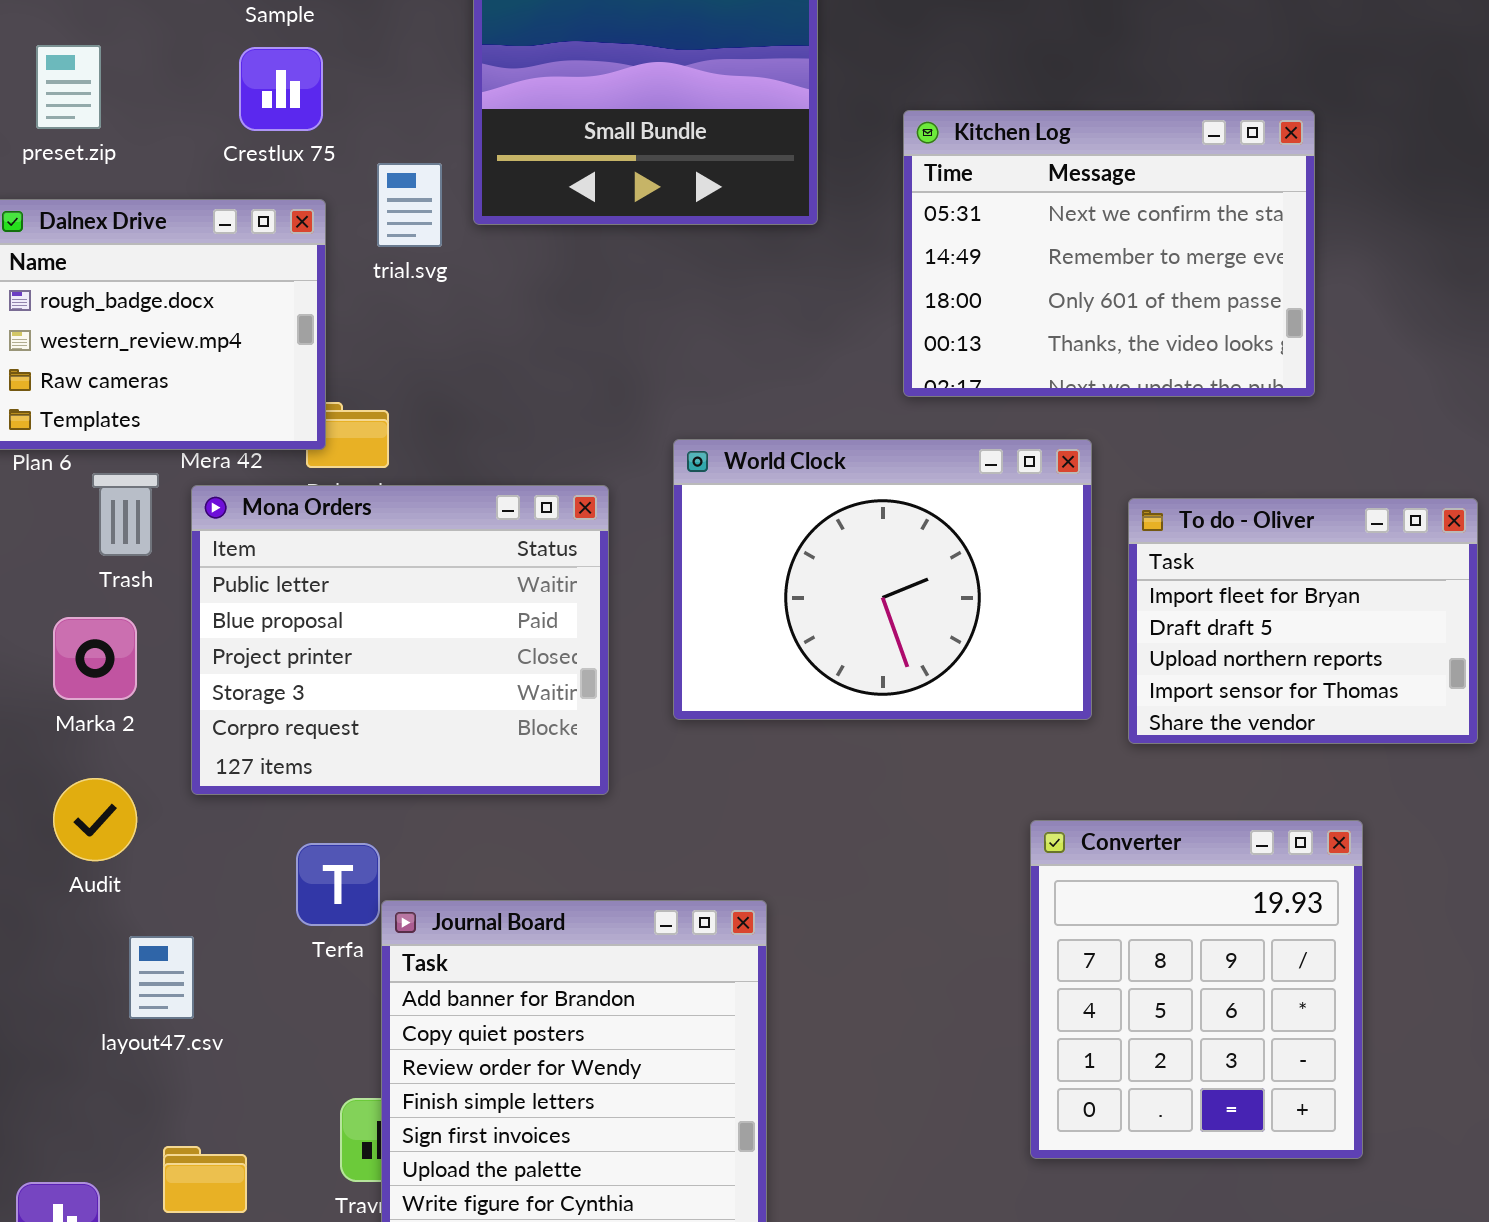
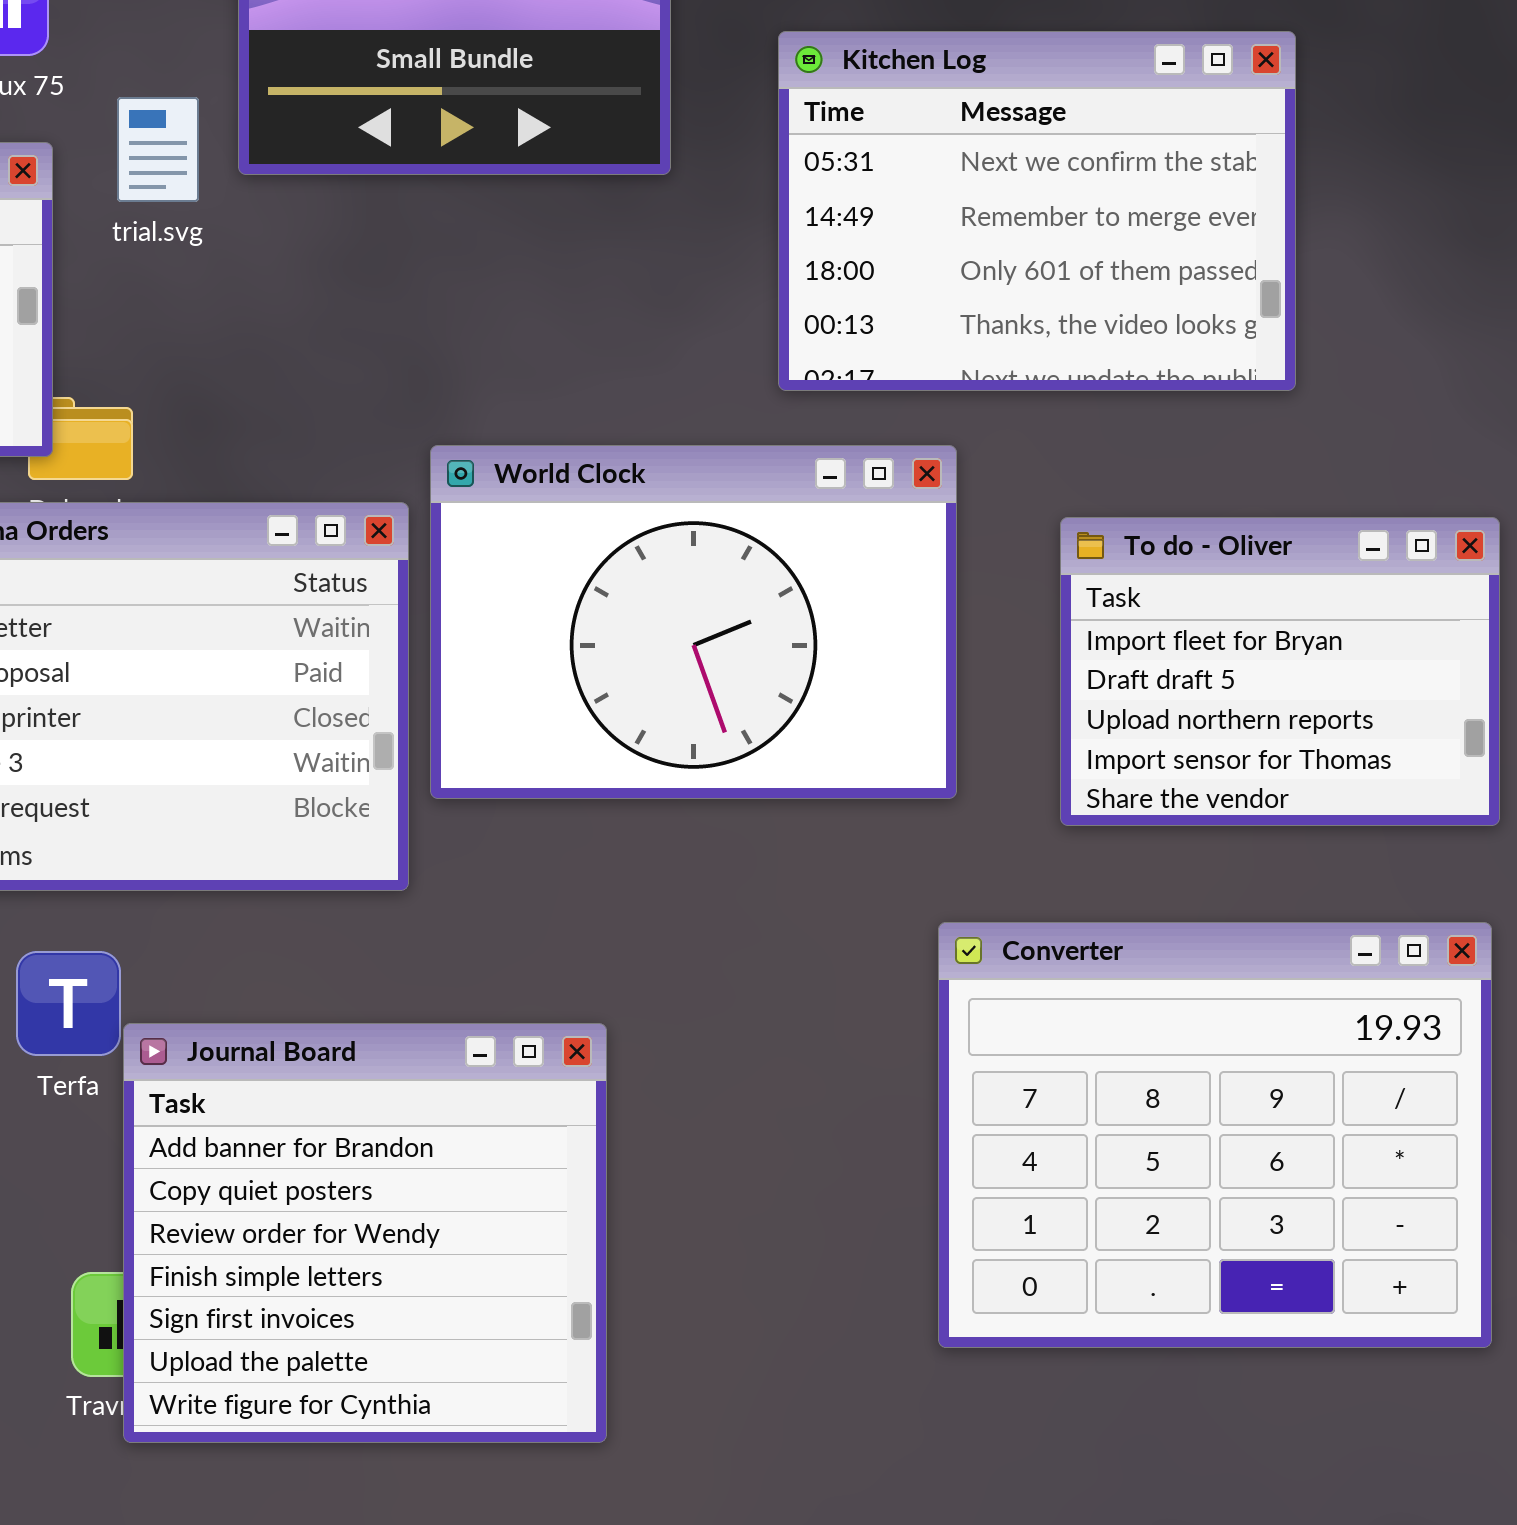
World Clock: [673,439,1092,720] -> [430,445,957,799], moved
Converter: [1030,820,1363,1159] -> [938,922,1492,1348], resized

